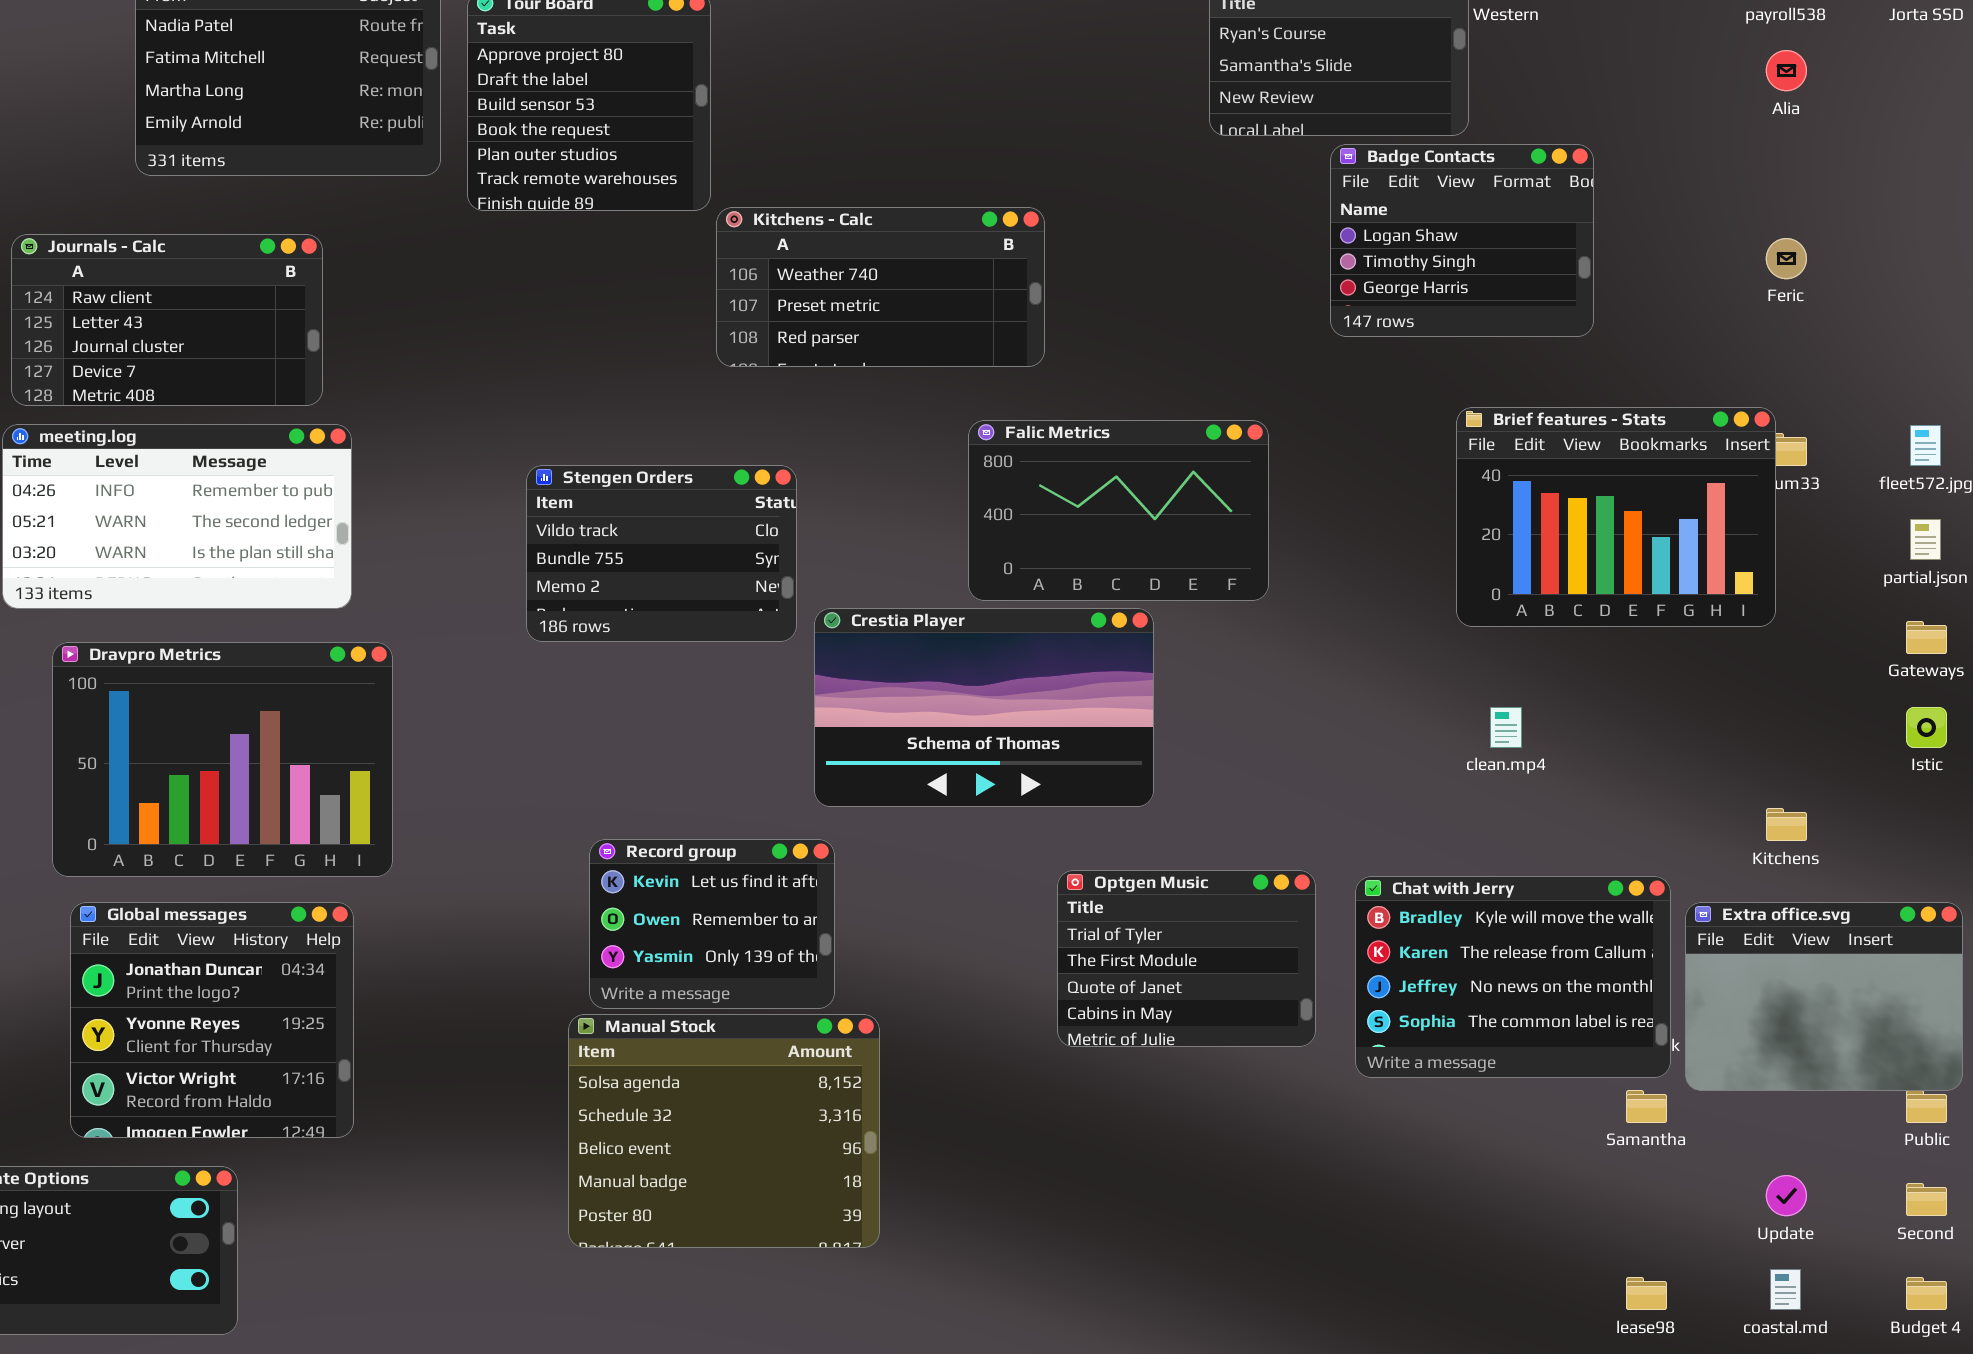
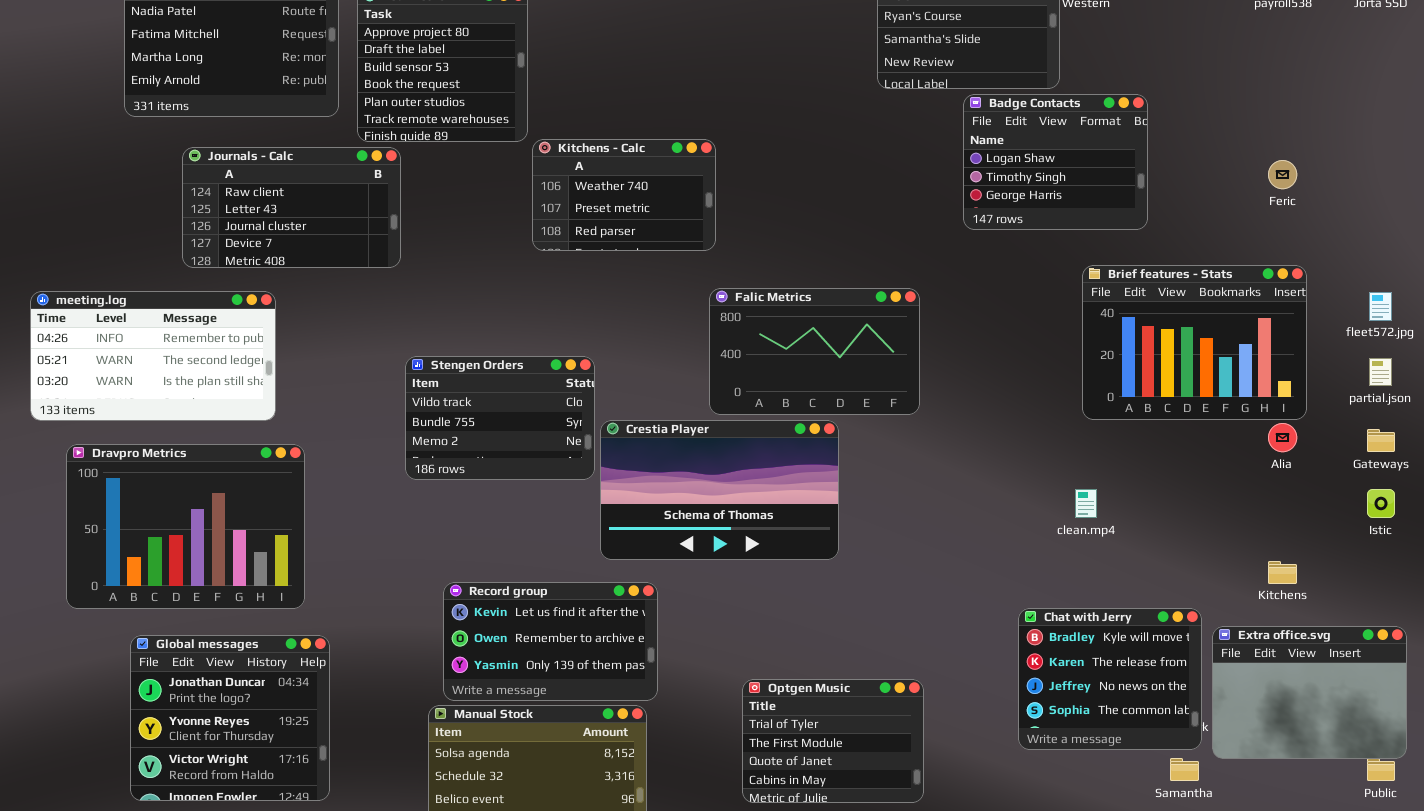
Alia: [1766,50,1807,91] -> [1268,423,1297,452], moved
Kitchens - Calc: [716,207,1045,367] -> [532,139,716,251], resized
Journals - Calc: [11,234,323,406] -> [182,147,401,268], moved
Brief features - Stats: [1456,407,1776,627] -> [1082,265,1307,420], moved
Stengen Orders: [526,465,797,642] -> [405,356,595,480], moved
Record group: [589,839,835,1009] -> [443,582,658,701], resized
Optgen Music: [1057,870,1316,1047] -> [742,679,924,803], moved
Chat with Jerry: [1355,876,1671,1078] -> [1018,608,1202,750], resized
Global messages: [70,902,354,1138] -> [130,635,330,801], moved

